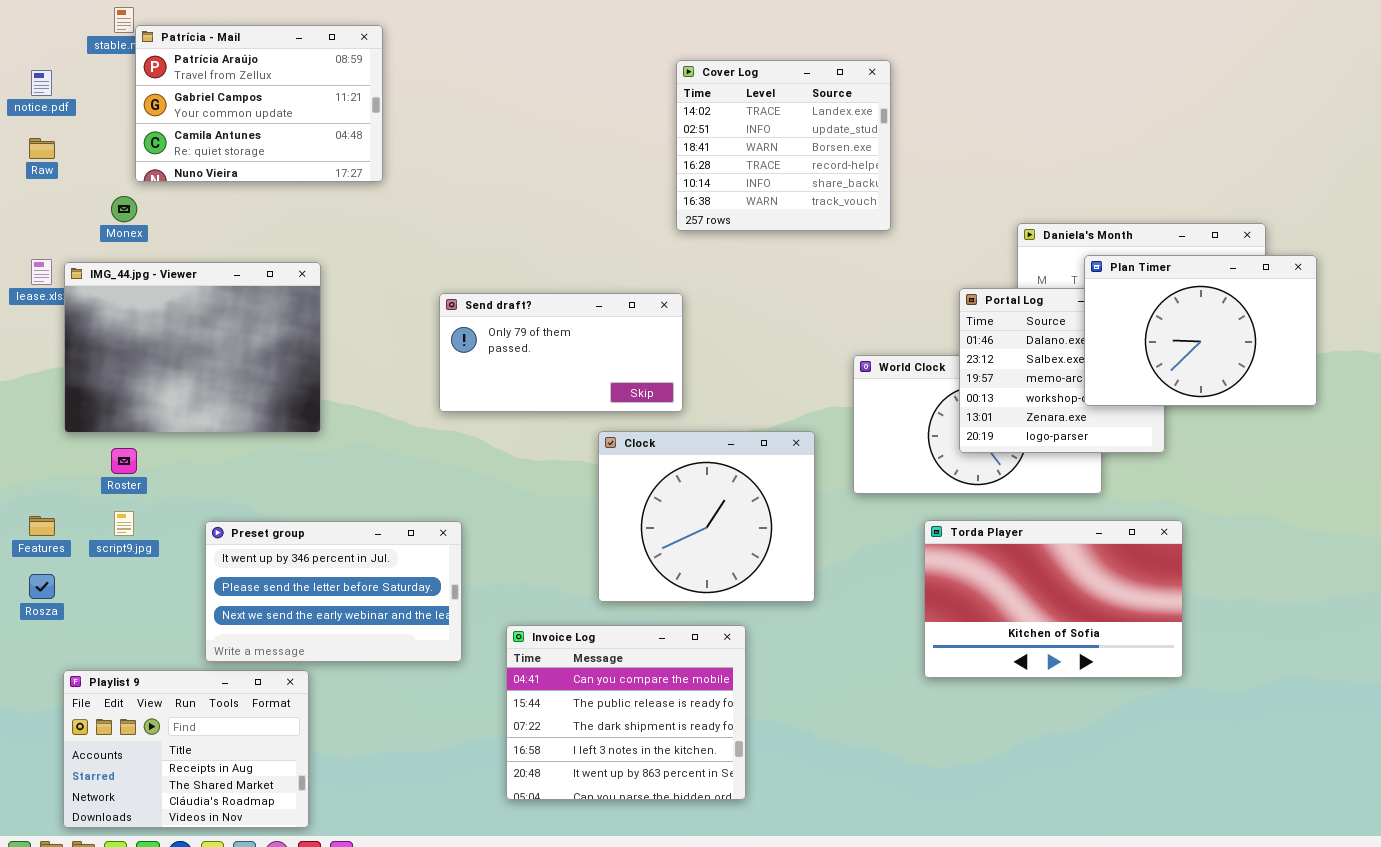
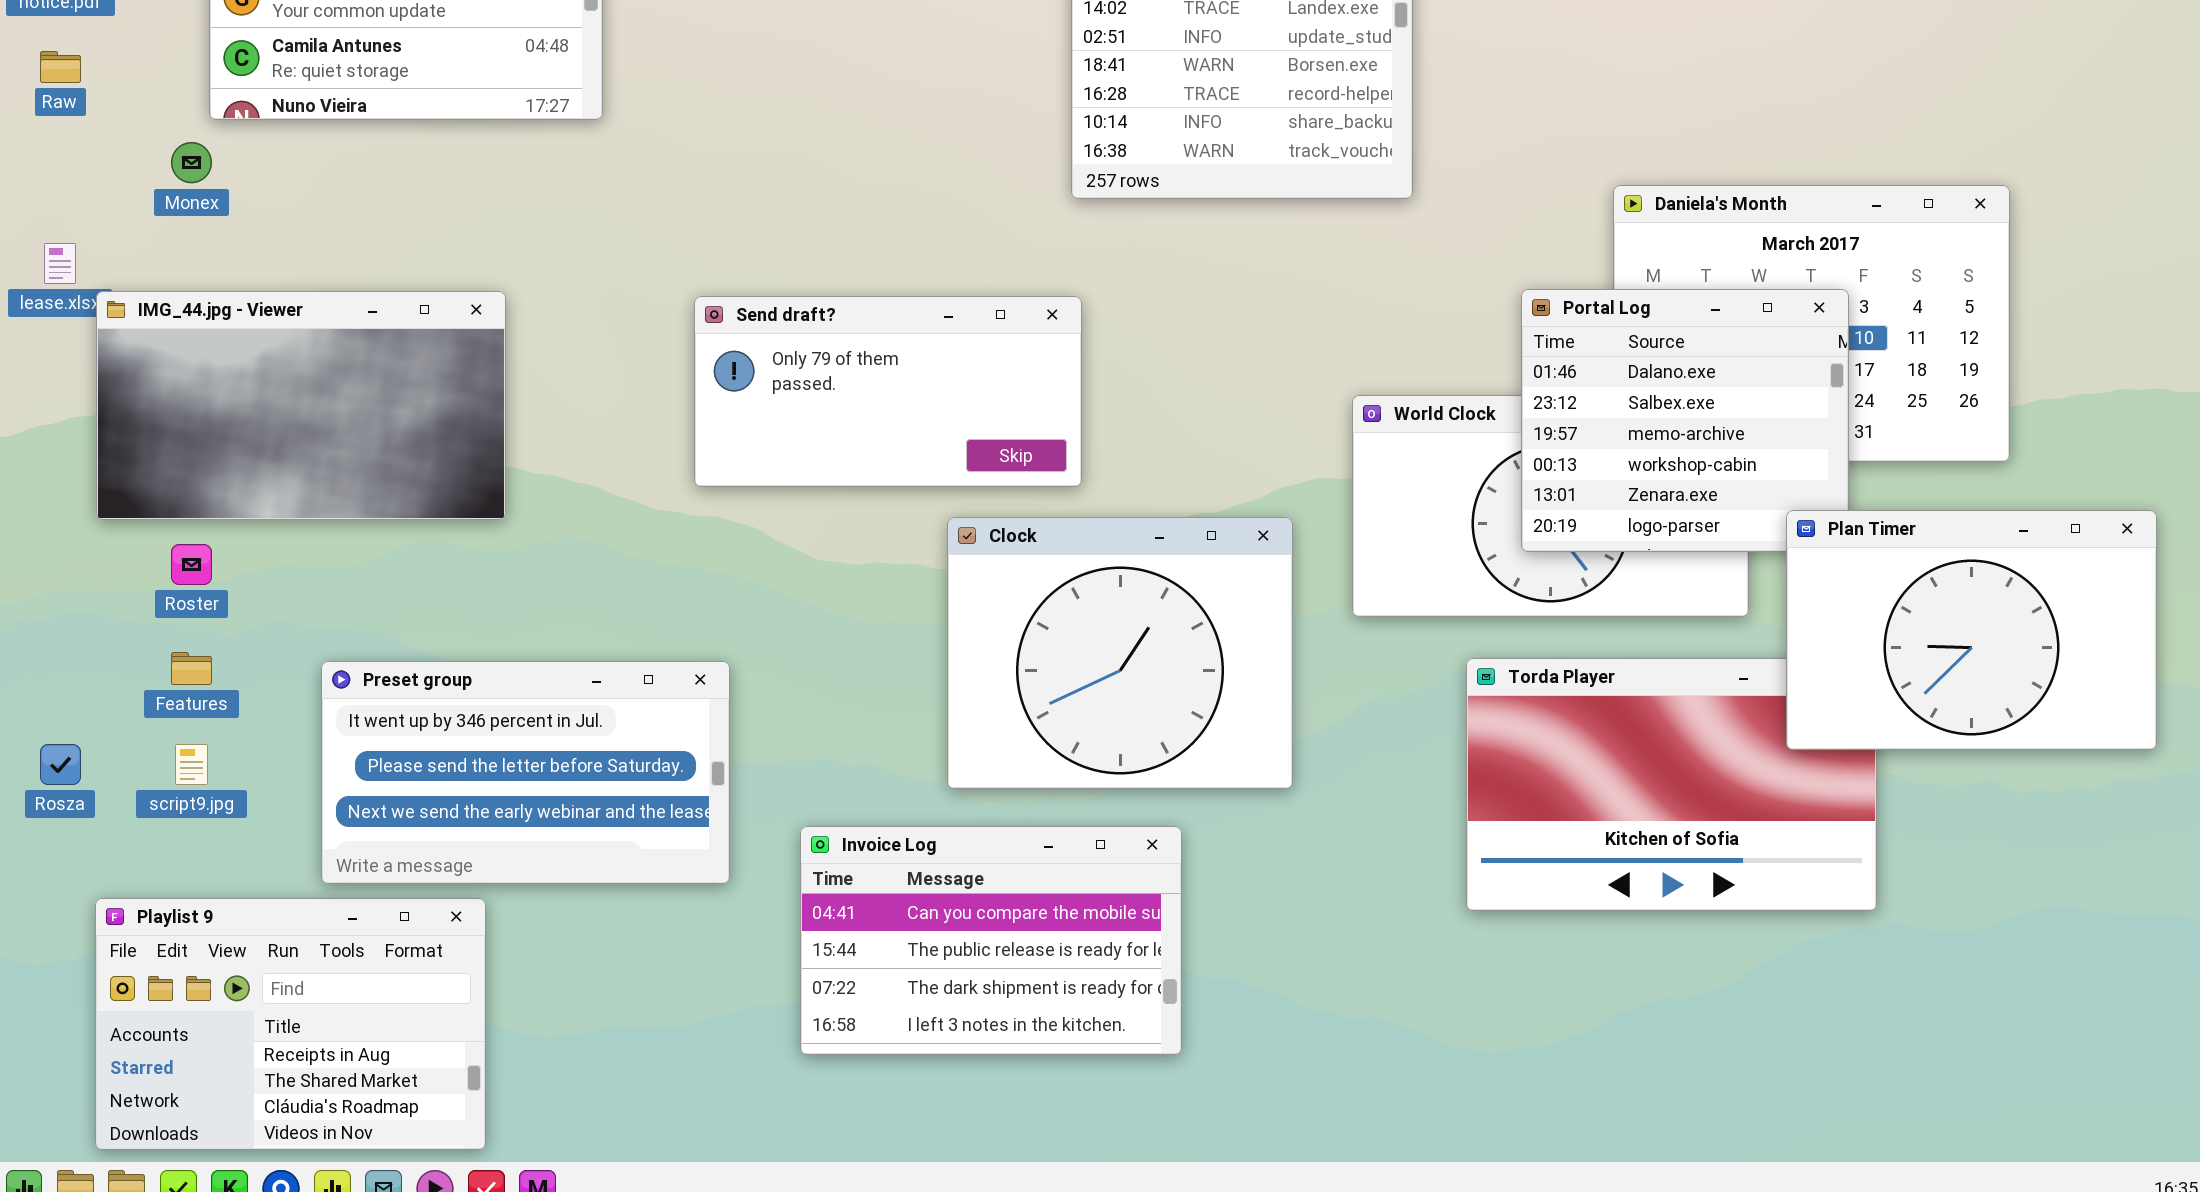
Plan Timer: [1084,255,1317,406] -> [1786,510,2157,750], moved
IMG_44.jpg - Viewer: [64,262,321,433] -> [96,291,506,520], resized
script9.jpg: [114,511,134,536] -> [175,744,208,785], moved
Features: [29,516,55,536] -> [171,652,212,685], moved
Invoice Log: [506,625,746,800] -> [800,826,1182,1055], resized

